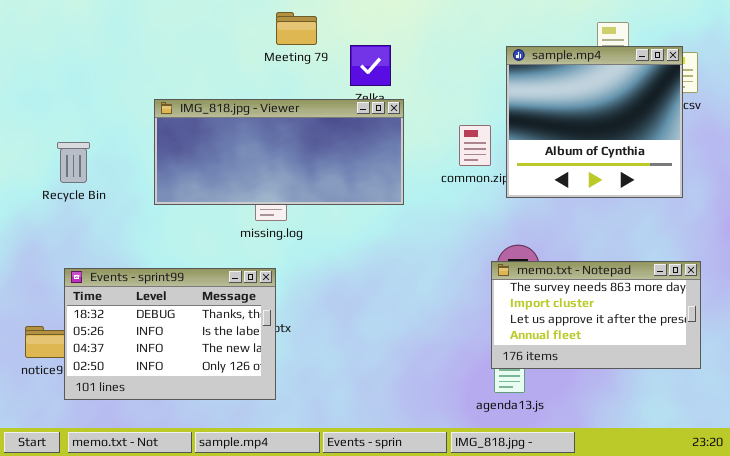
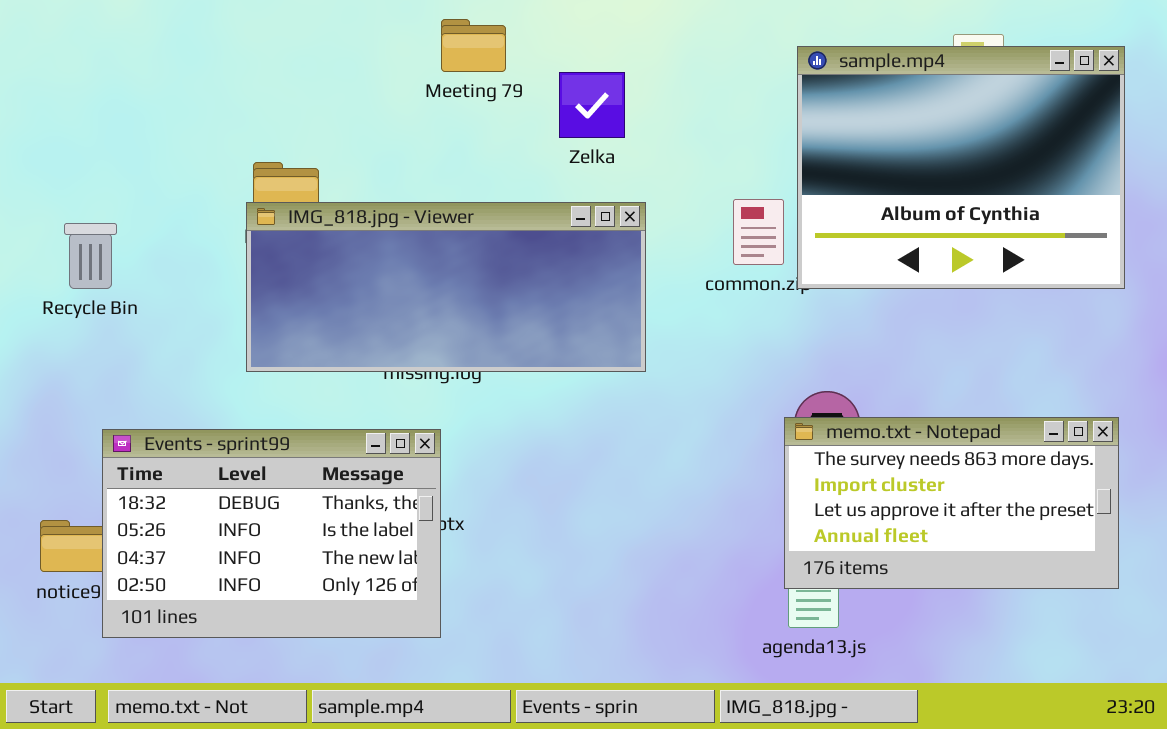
sample.mp4: [506,46,683,198] -> [797,46,1125,289], moved, resized
IMG_818.jpg - Viewer: [154,99,404,205] -> [246,202,646,372], moved
Recycle Bin: [57,142,90,183] -> [64,223,117,289], moved

